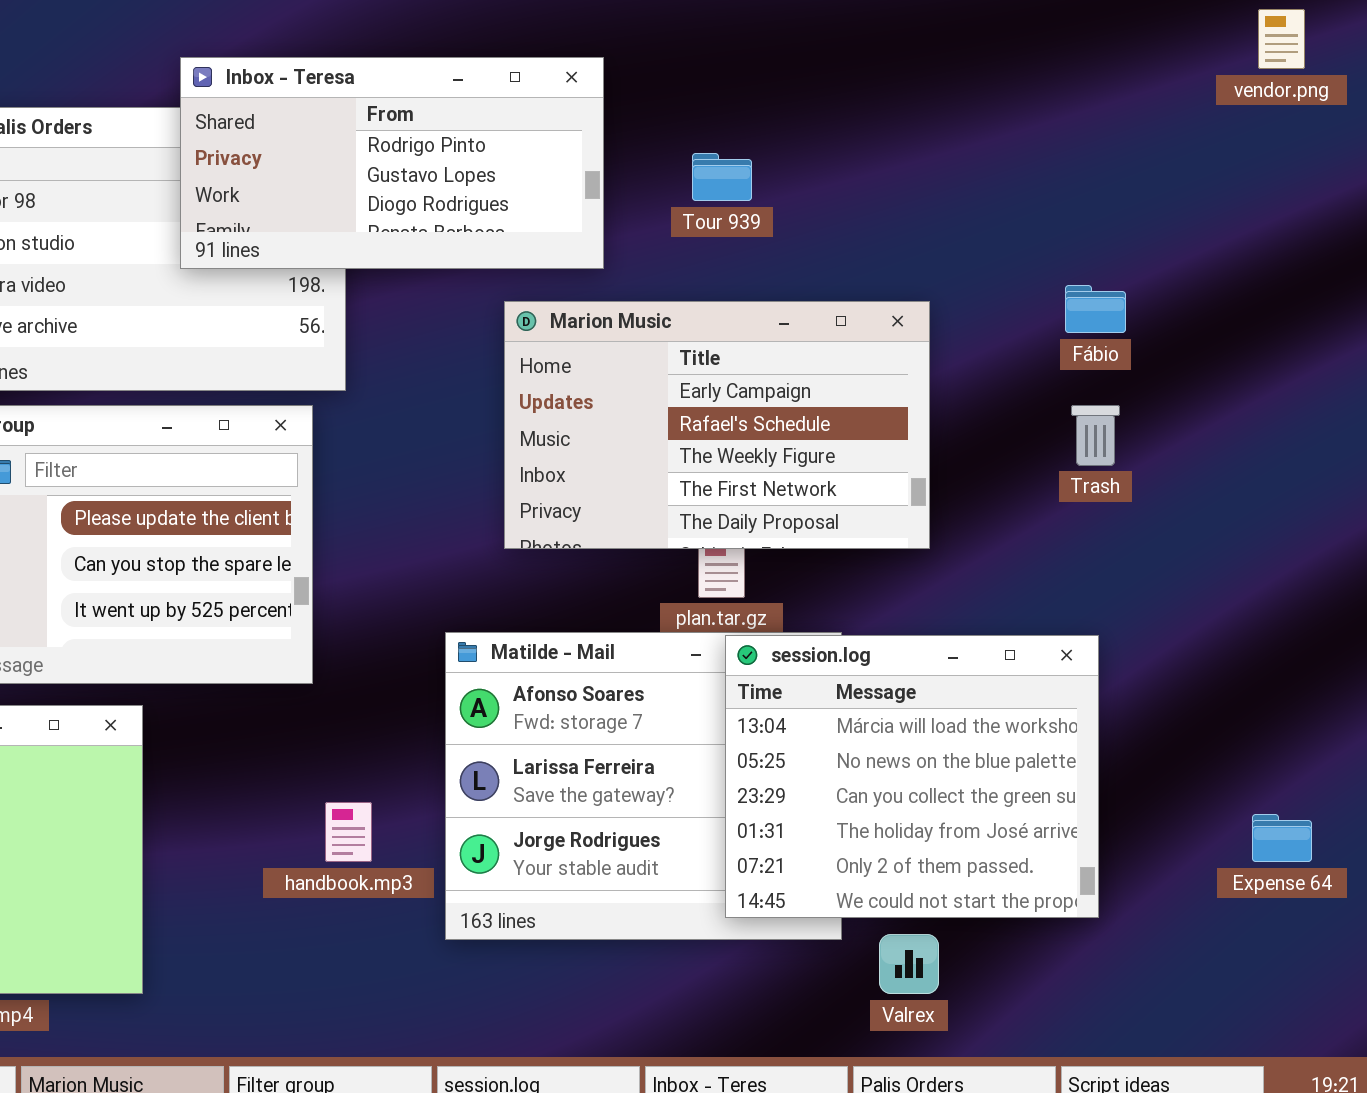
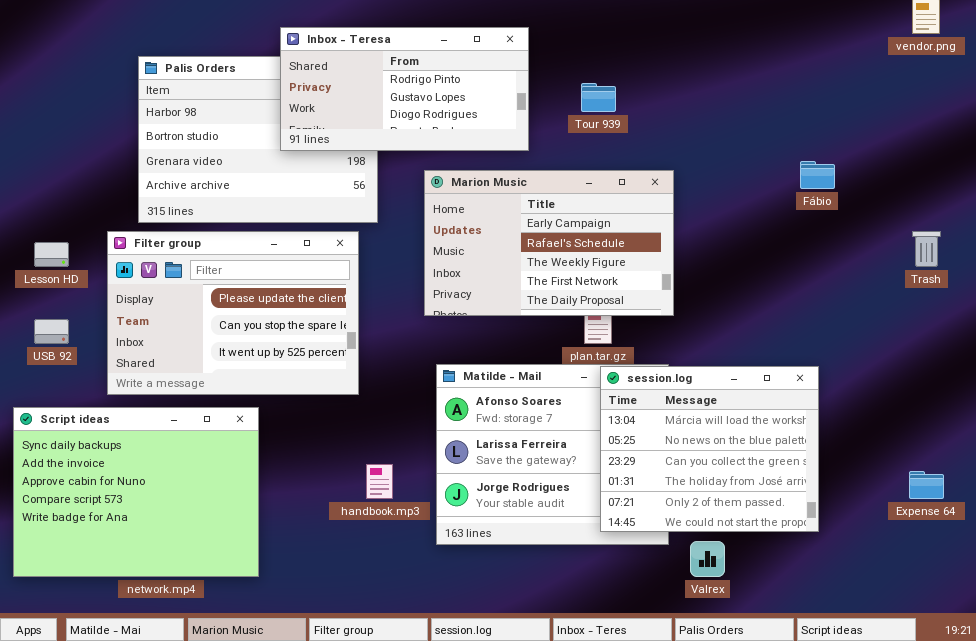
Marion Music: [504,301,930,549] -> [424,170,674,316], moved
Trash: [1071,405,1120,466] -> [912,231,941,267], moved

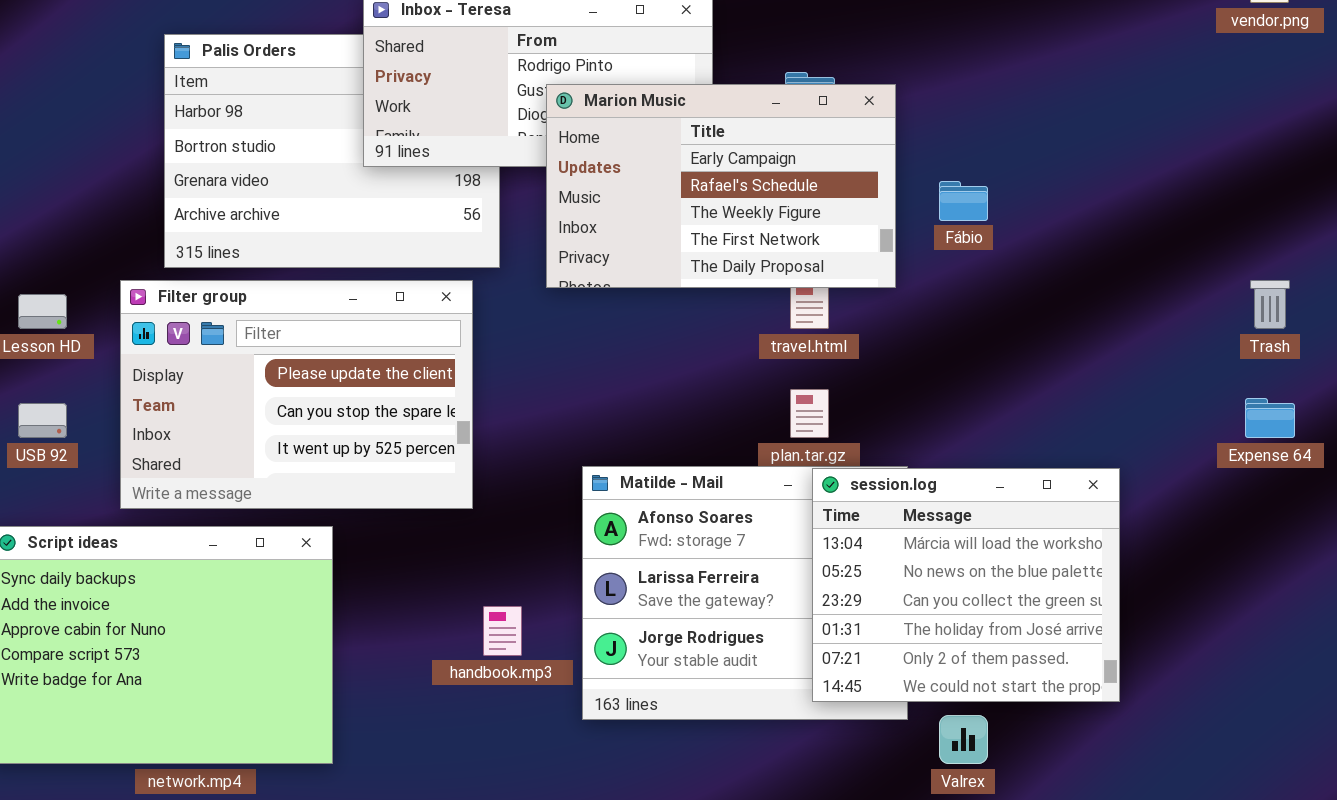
Fábio: [800,161,835,189] -> [939,181,988,221], moved
Marion Music: [424,170,674,316] -> [546,84,896,288], moved
Expense 64: [909,471,944,499] -> [1245,398,1295,438], moved

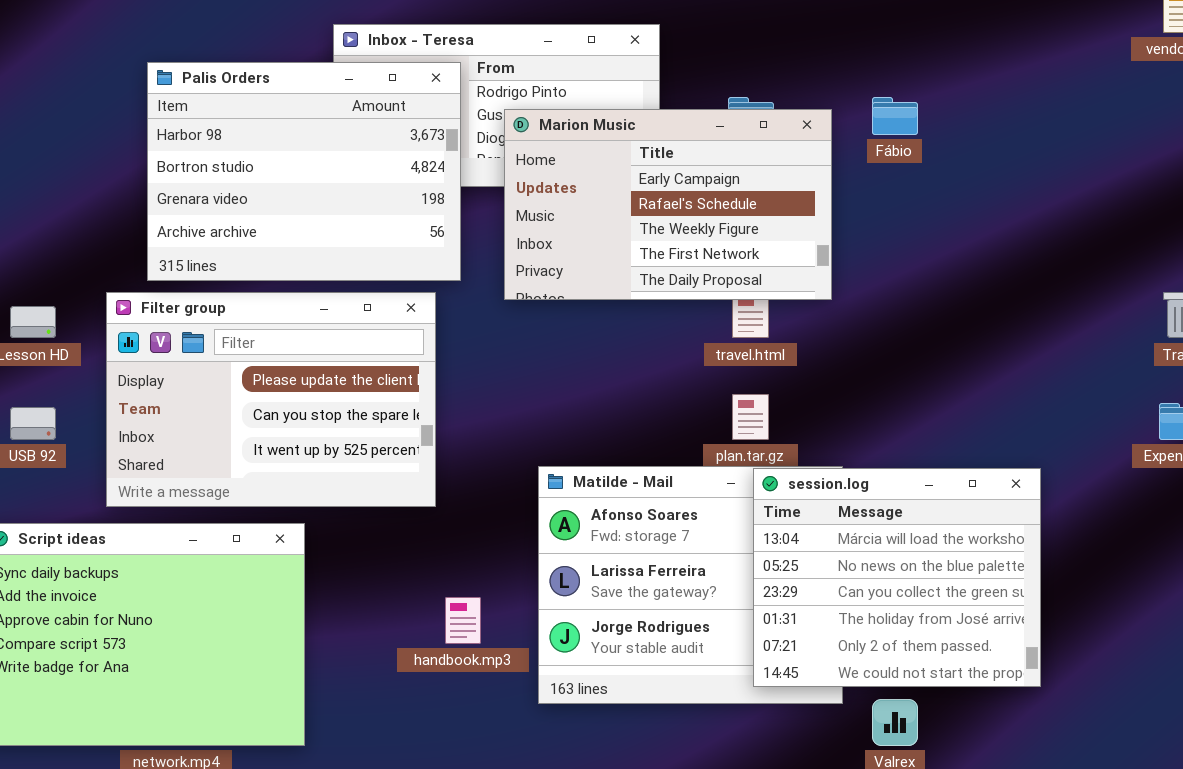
Palis Orders: [164,34,500,268] -> [147,62,461,281], raised
Fábio: [939,181,988,221] -> [872,97,918,135], moved

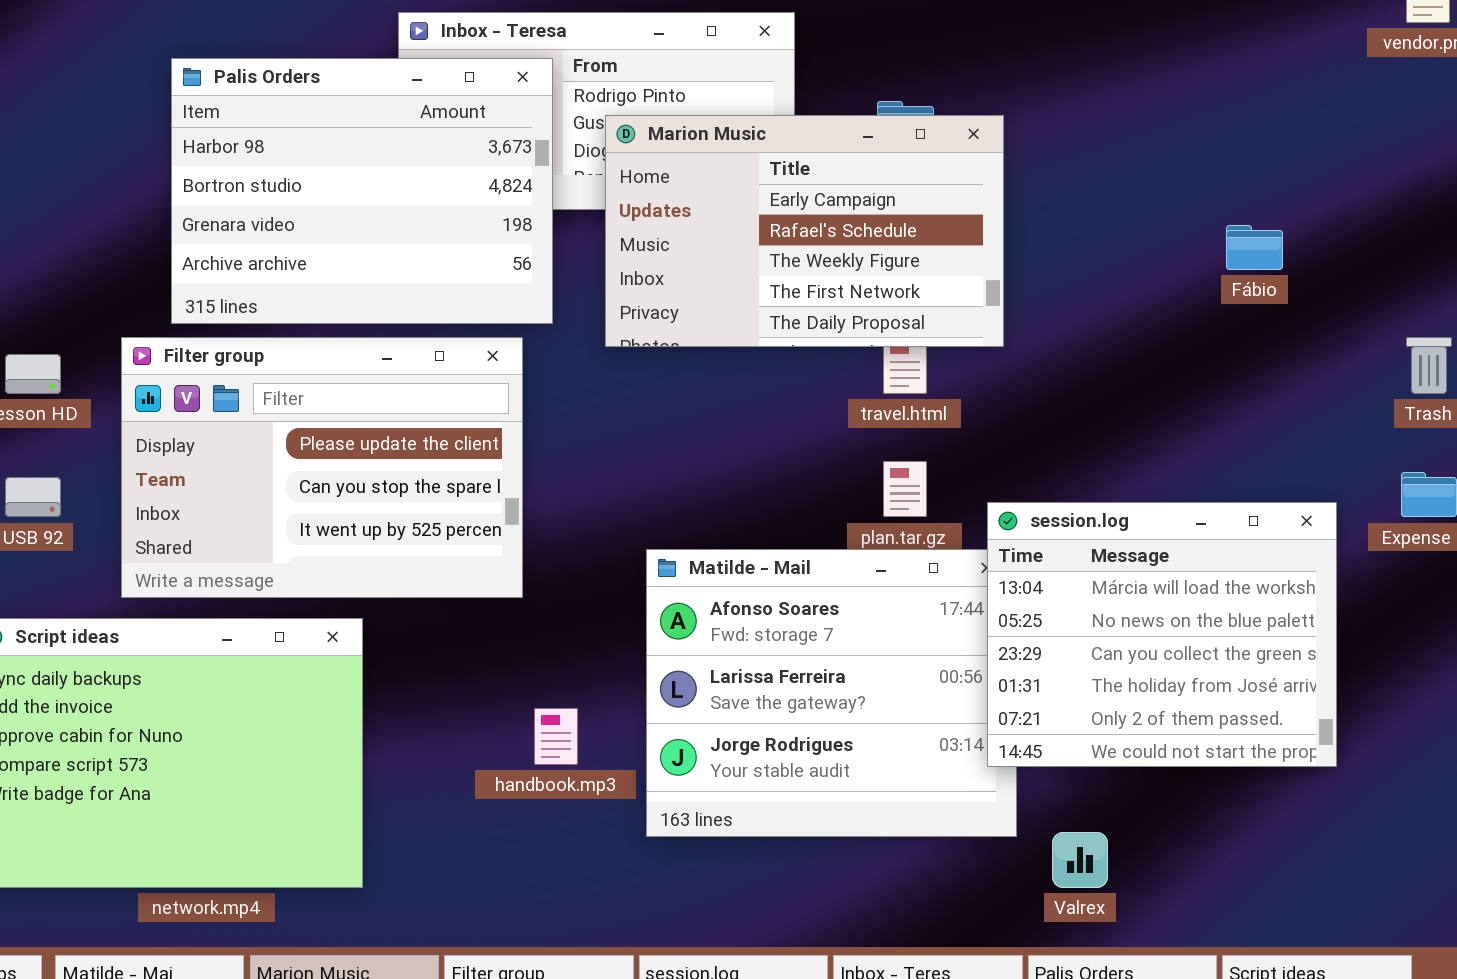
Fábio: [872,97,918,135] -> [1226,225,1283,270], moved
session.log: [753,468,1041,687] -> [987,502,1337,767], moved

